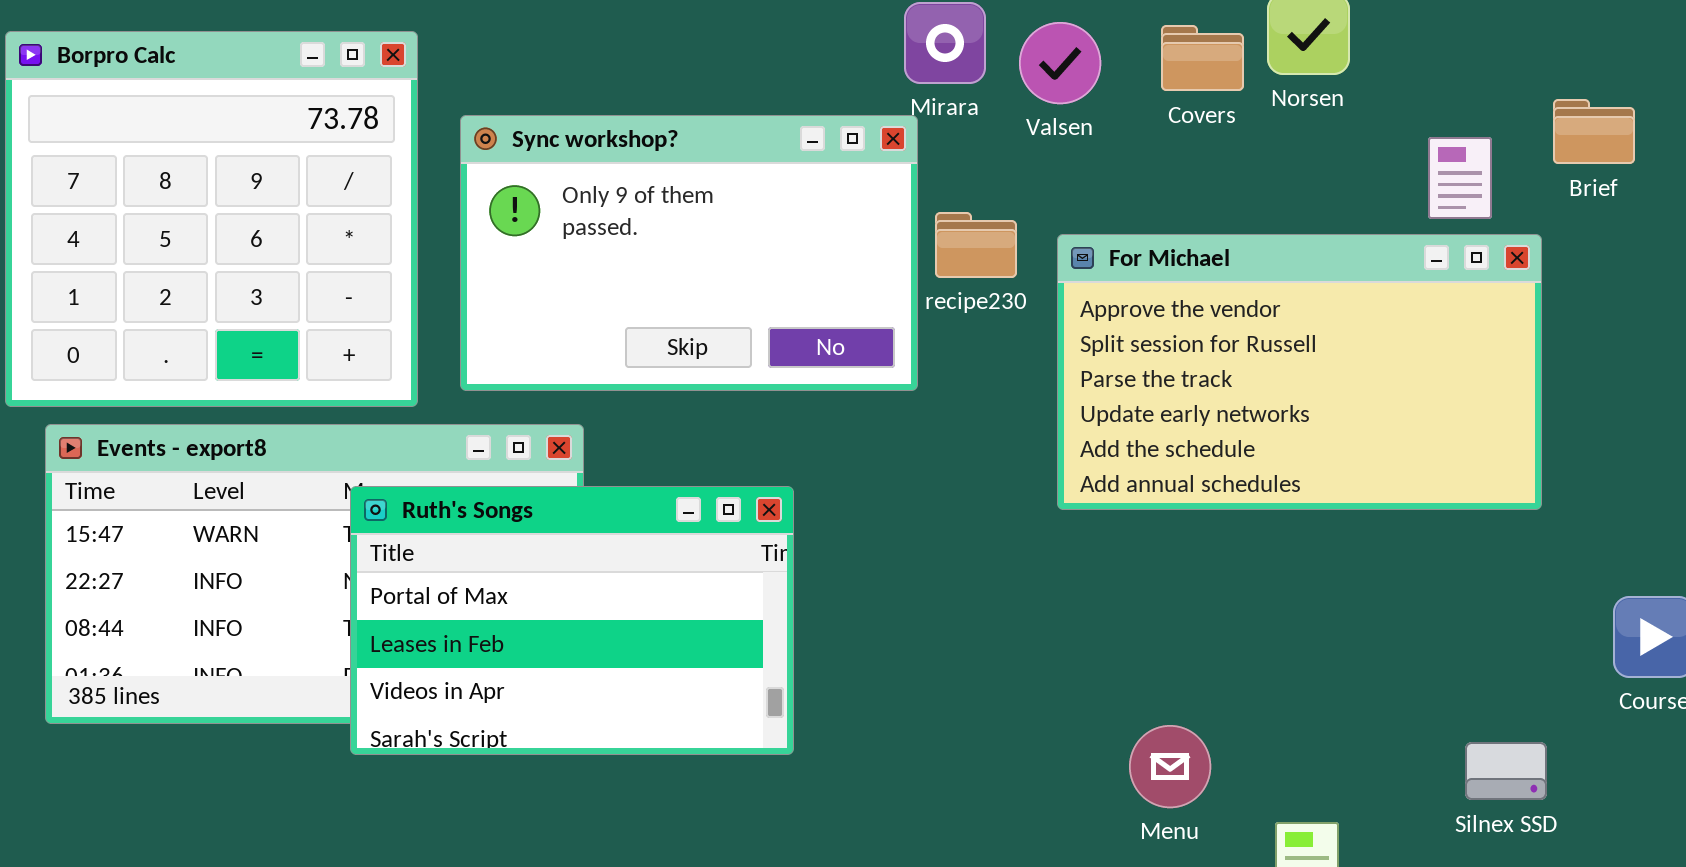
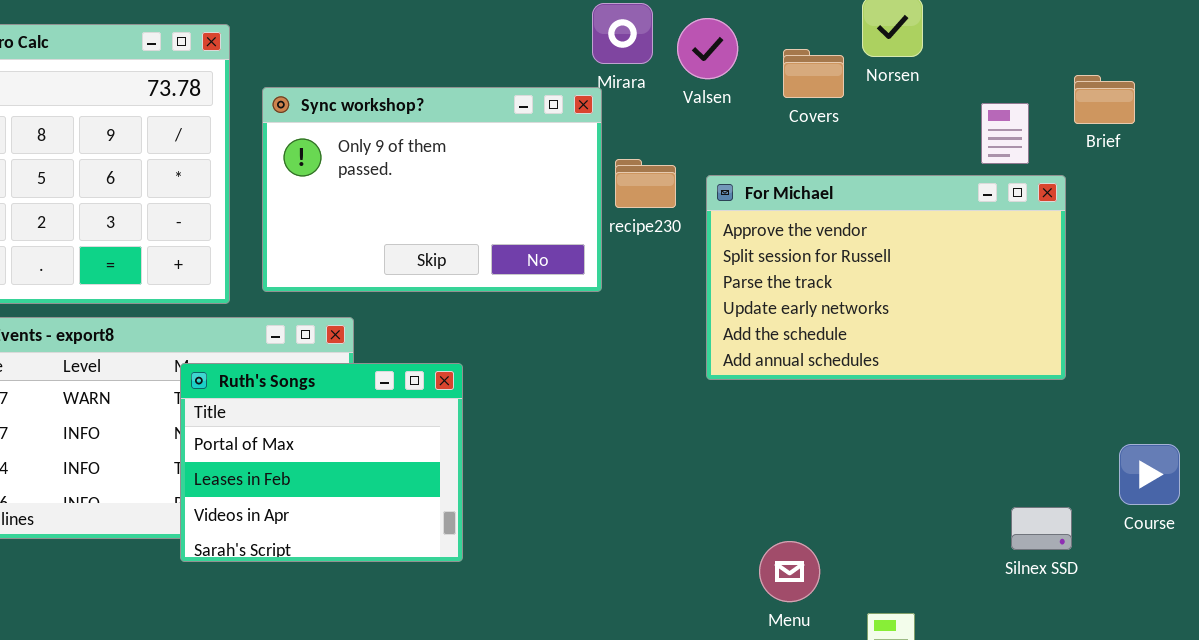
Covers: [1161,25,1244,91] -> [783,49,844,98], moved
Ruth's Songs: [350,486,794,755] -> [180,363,463,562], resized
Silnex SSD: [1465,742,1547,800] -> [1011,507,1072,550], moved

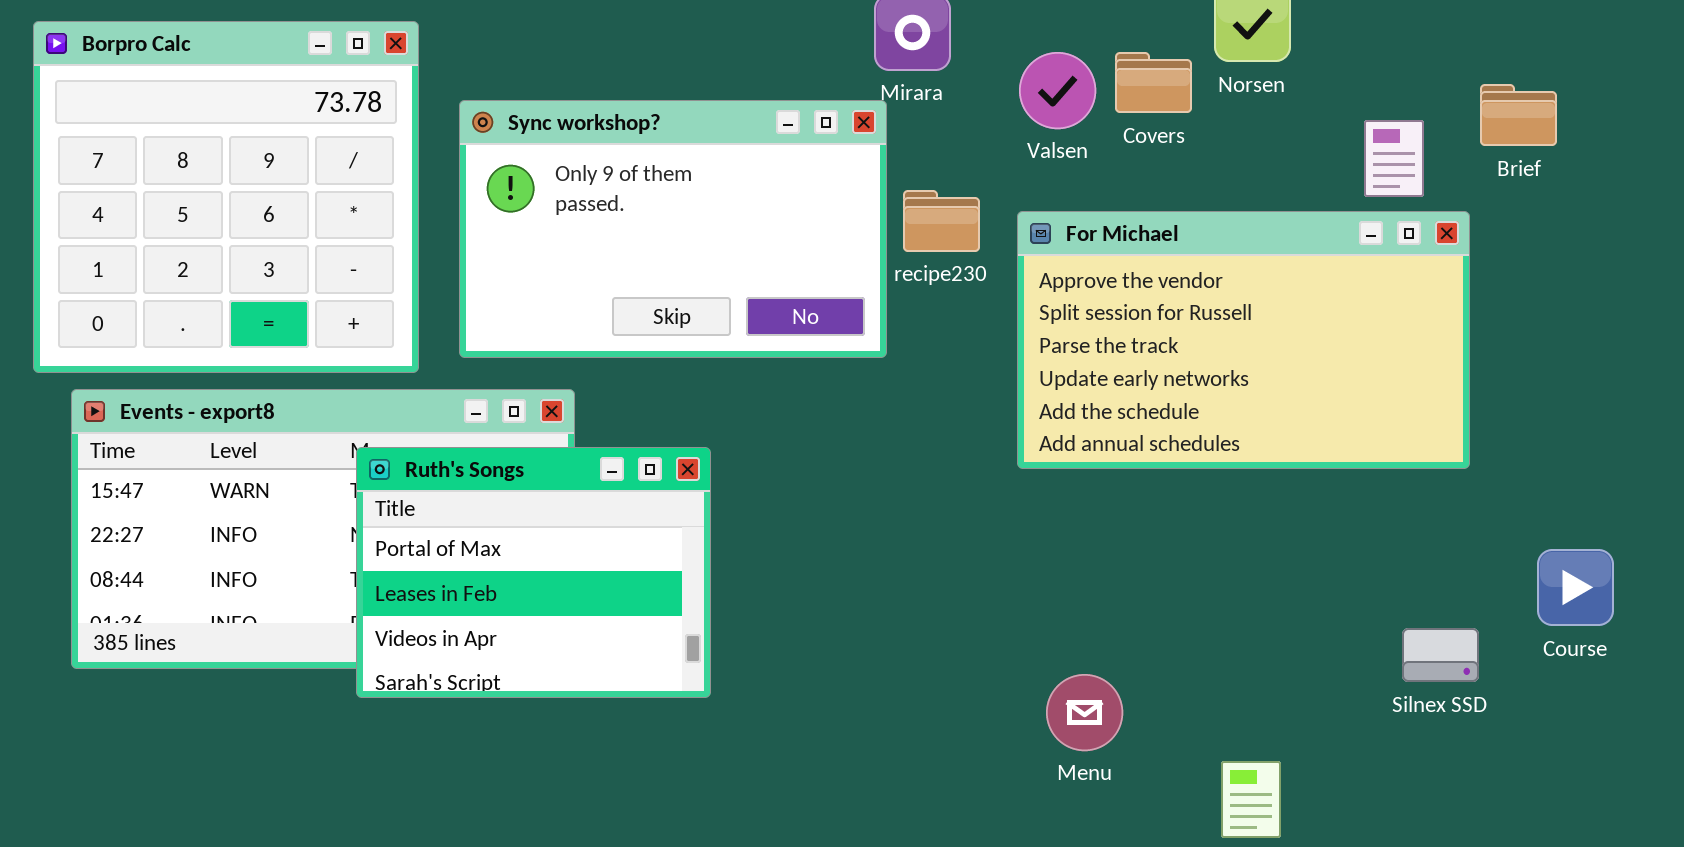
Valsen: [677,18,738,79] -> [1019,52,1096,129], moved
Menu: [759,541,820,602] -> [1046,674,1123,751], moved

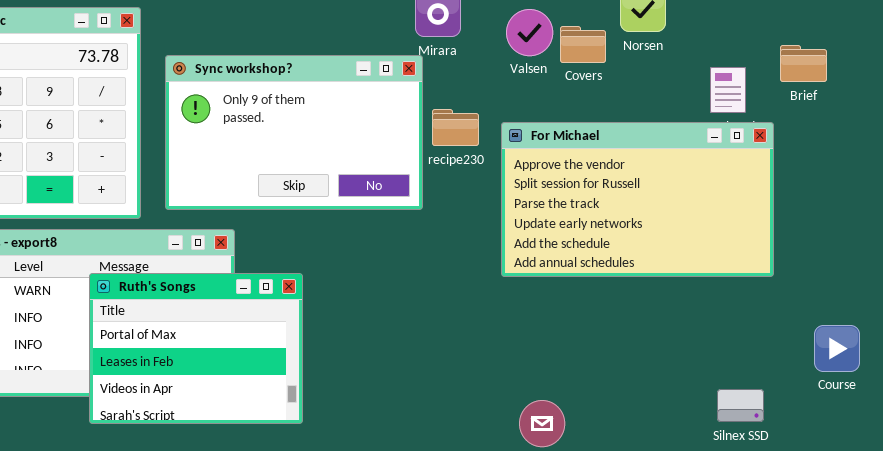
Valsen: [1019,52,1096,129] -> [506,9,553,56], moved
Ruth's Songs: [356,447,711,698] -> [89,273,303,424], moved
Silnex SSD: [1402,628,1479,682] -> [717,389,764,422], moved

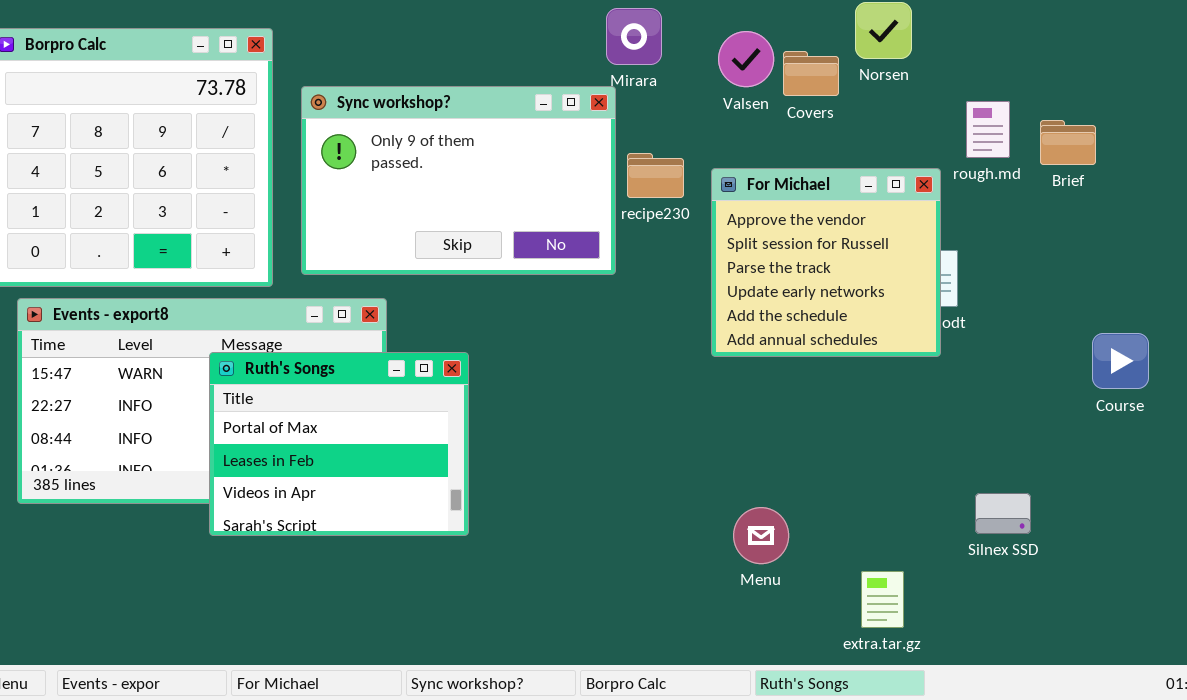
Brief: [780,45,827,82] -> [1040,120,1096,165], moved
For Michael: [501,122,774,277] -> [711,168,941,357], resized
Course: [814,325,860,372] -> [1092,333,1149,389], moved

